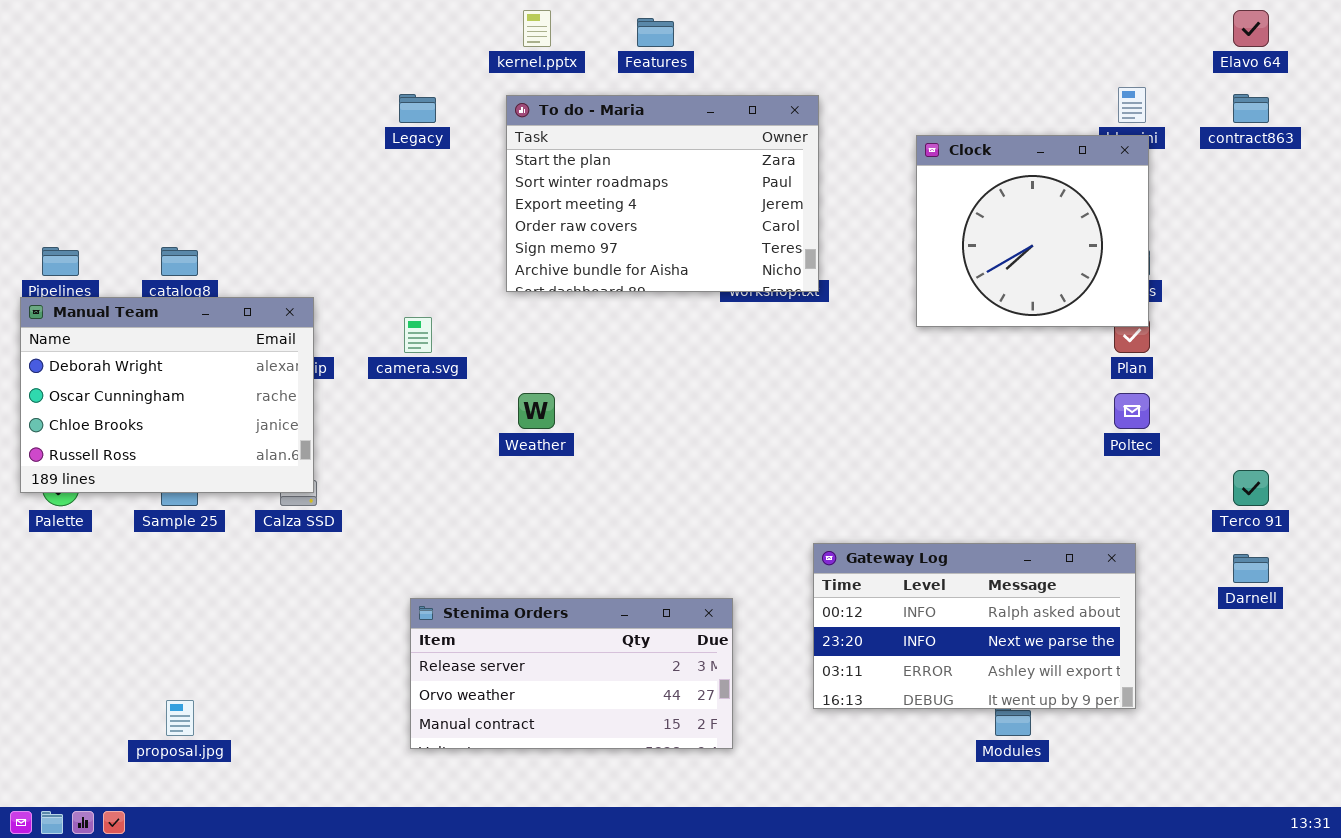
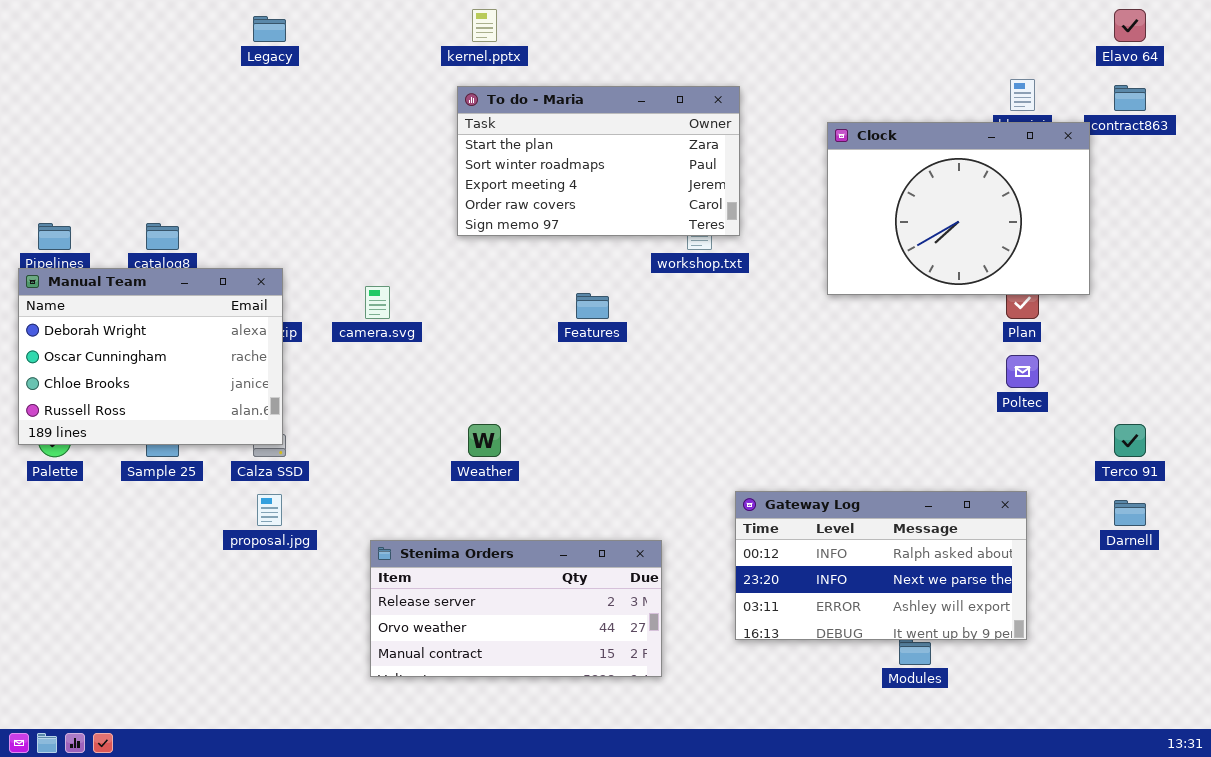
Features: [637,18,674,47] -> [576,293,609,319], moved
Legacy: [399,94,436,123] -> [253,16,286,42], moved
To do - Maria: [506,95,819,292] -> [457,86,740,236], resized
Clock: [916,135,1149,327] -> [827,122,1090,295], resized
Weather: [518,393,555,429] -> [468,424,501,457], moved
proposal.jpg: [166,700,194,736] -> [257,494,282,526], moved

